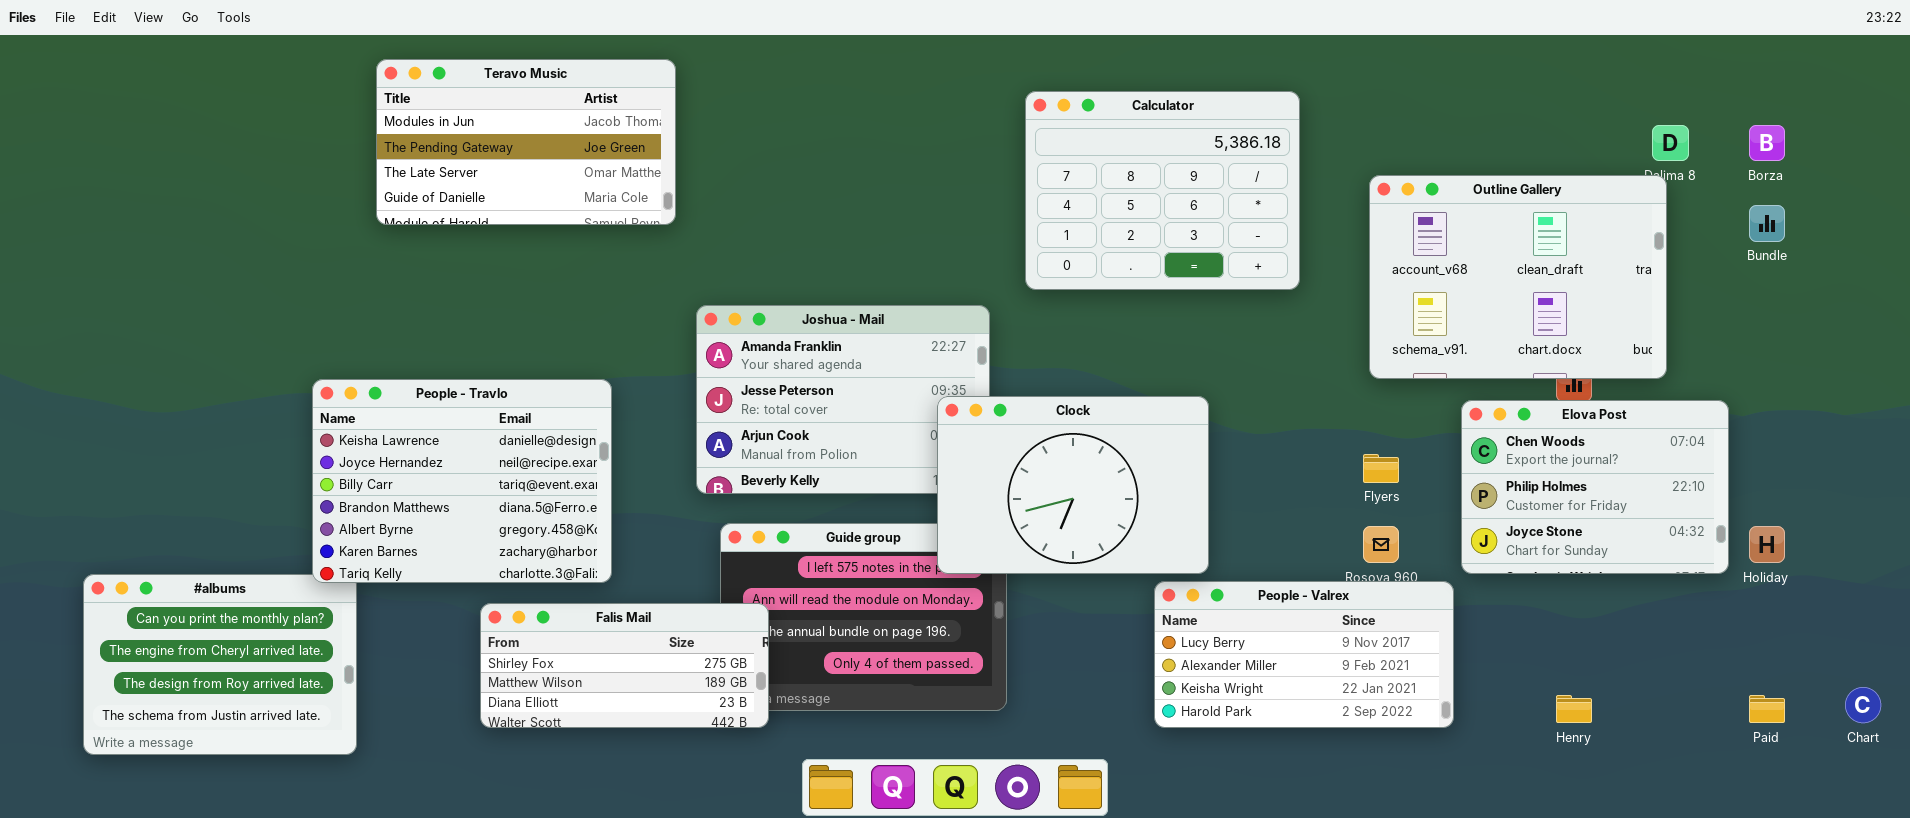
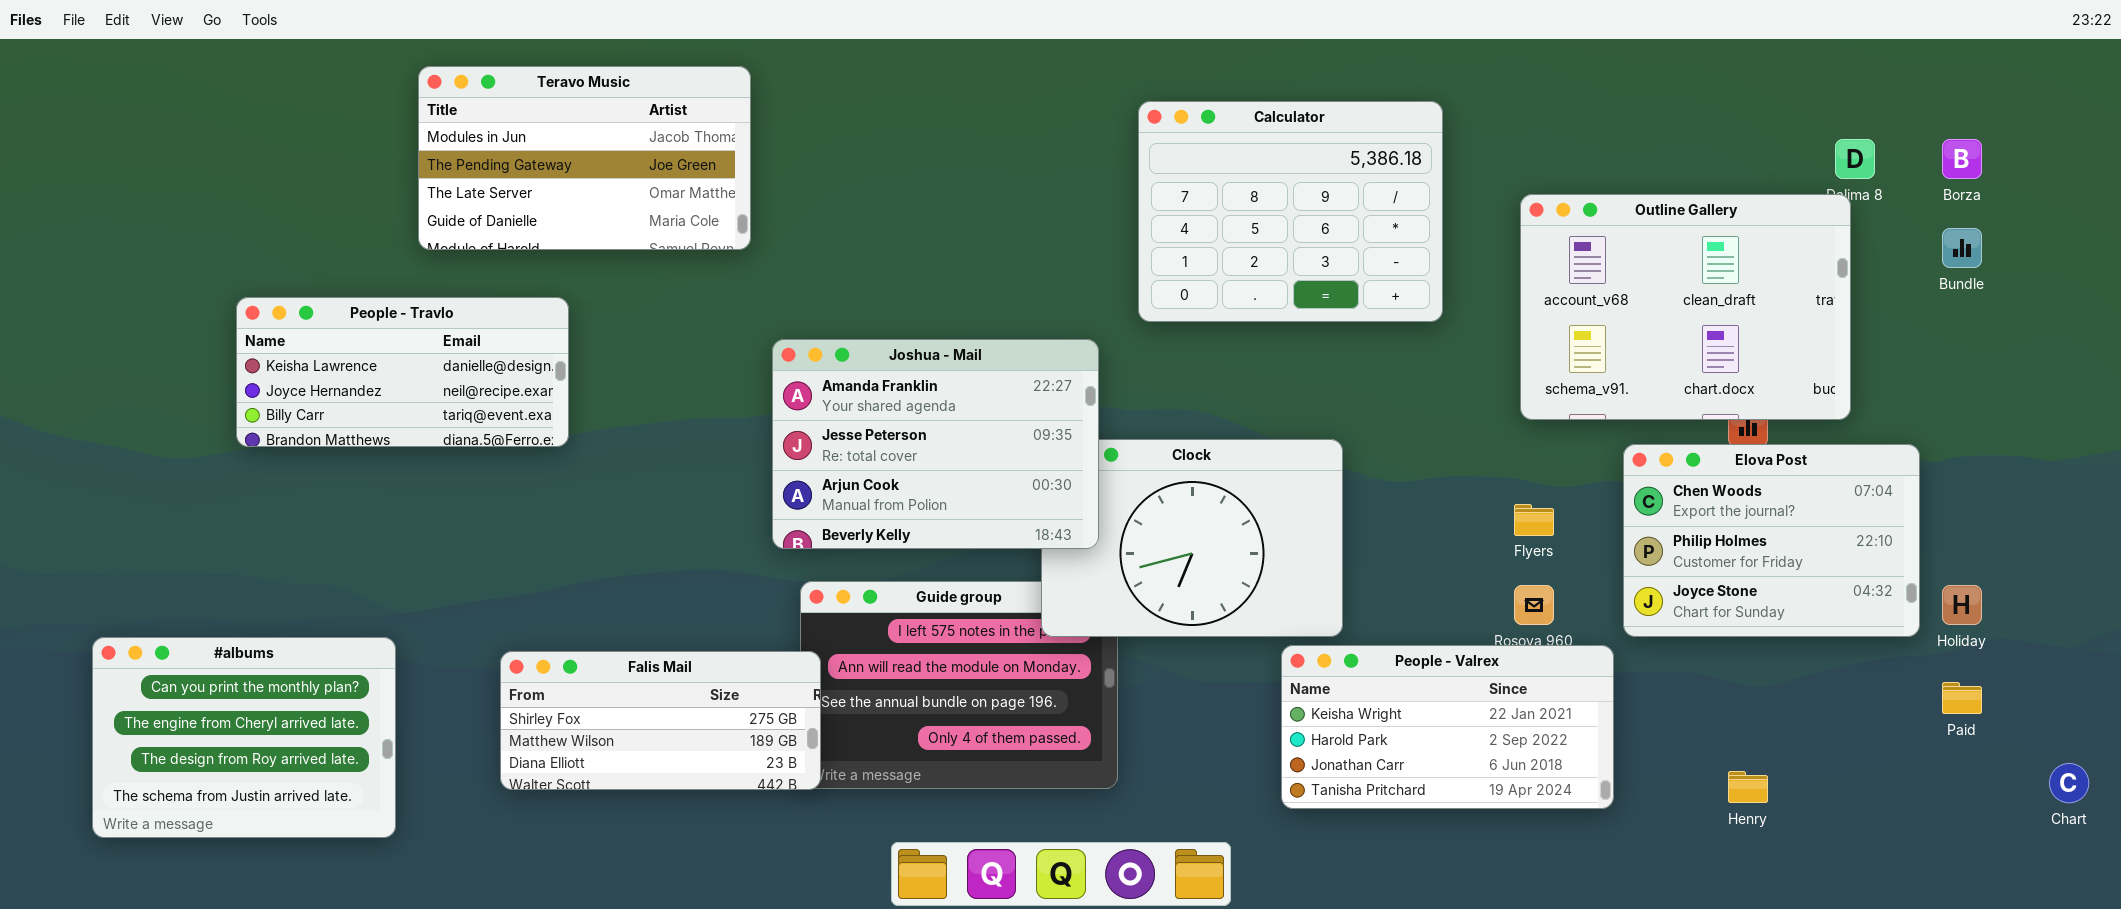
Joshua - Mail: [696,305,990,494] -> [772,339,1099,549], raised
People - Travlo: [312,379,612,583] -> [236,297,569,447], moved, resized
People - Valrex: [1154,581,1454,728] -> [1281,645,1614,809], scrolled down 2 rows
Falis Mail: [480,603,769,728] -> [500,651,821,790], moved
Paid: [1749,695,1785,723] -> [1942,682,1982,714], moved

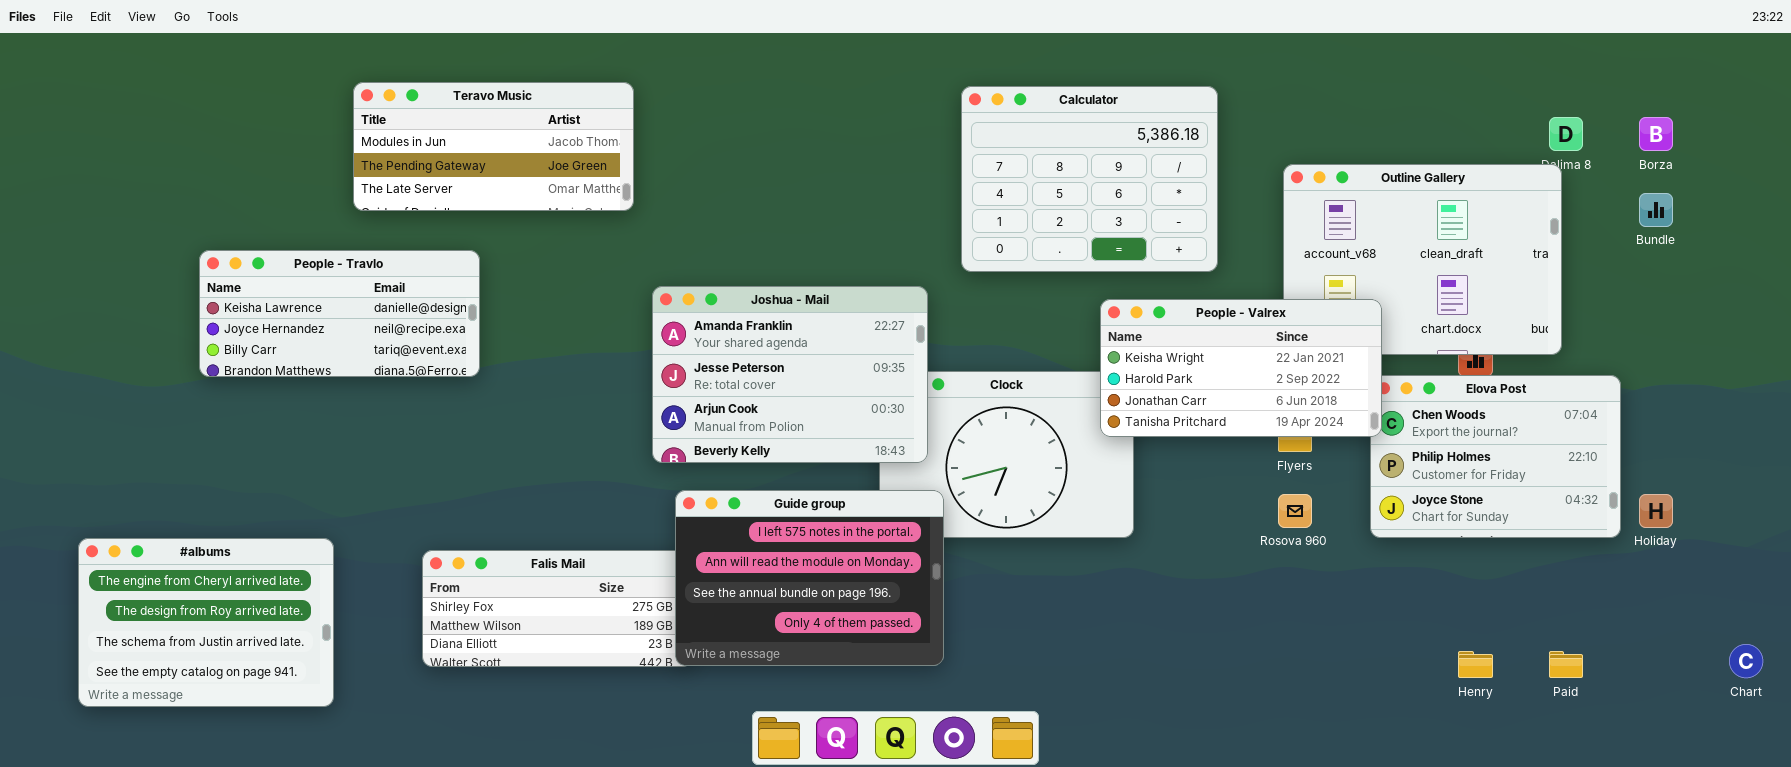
Teravo Music: [418,66,751,250] -> [353,82,634,211], resized
Guide group: [800,581,1118,789] -> [675,490,944,666], raised
#albums: [92,637,396,838] -> [78,538,334,707], scrolled down 1 row
People - Valrex: [1281,645,1614,809] -> [1100,299,1382,437], moved
Paid: [1942,682,1982,714] -> [1549,651,1583,678], moved

